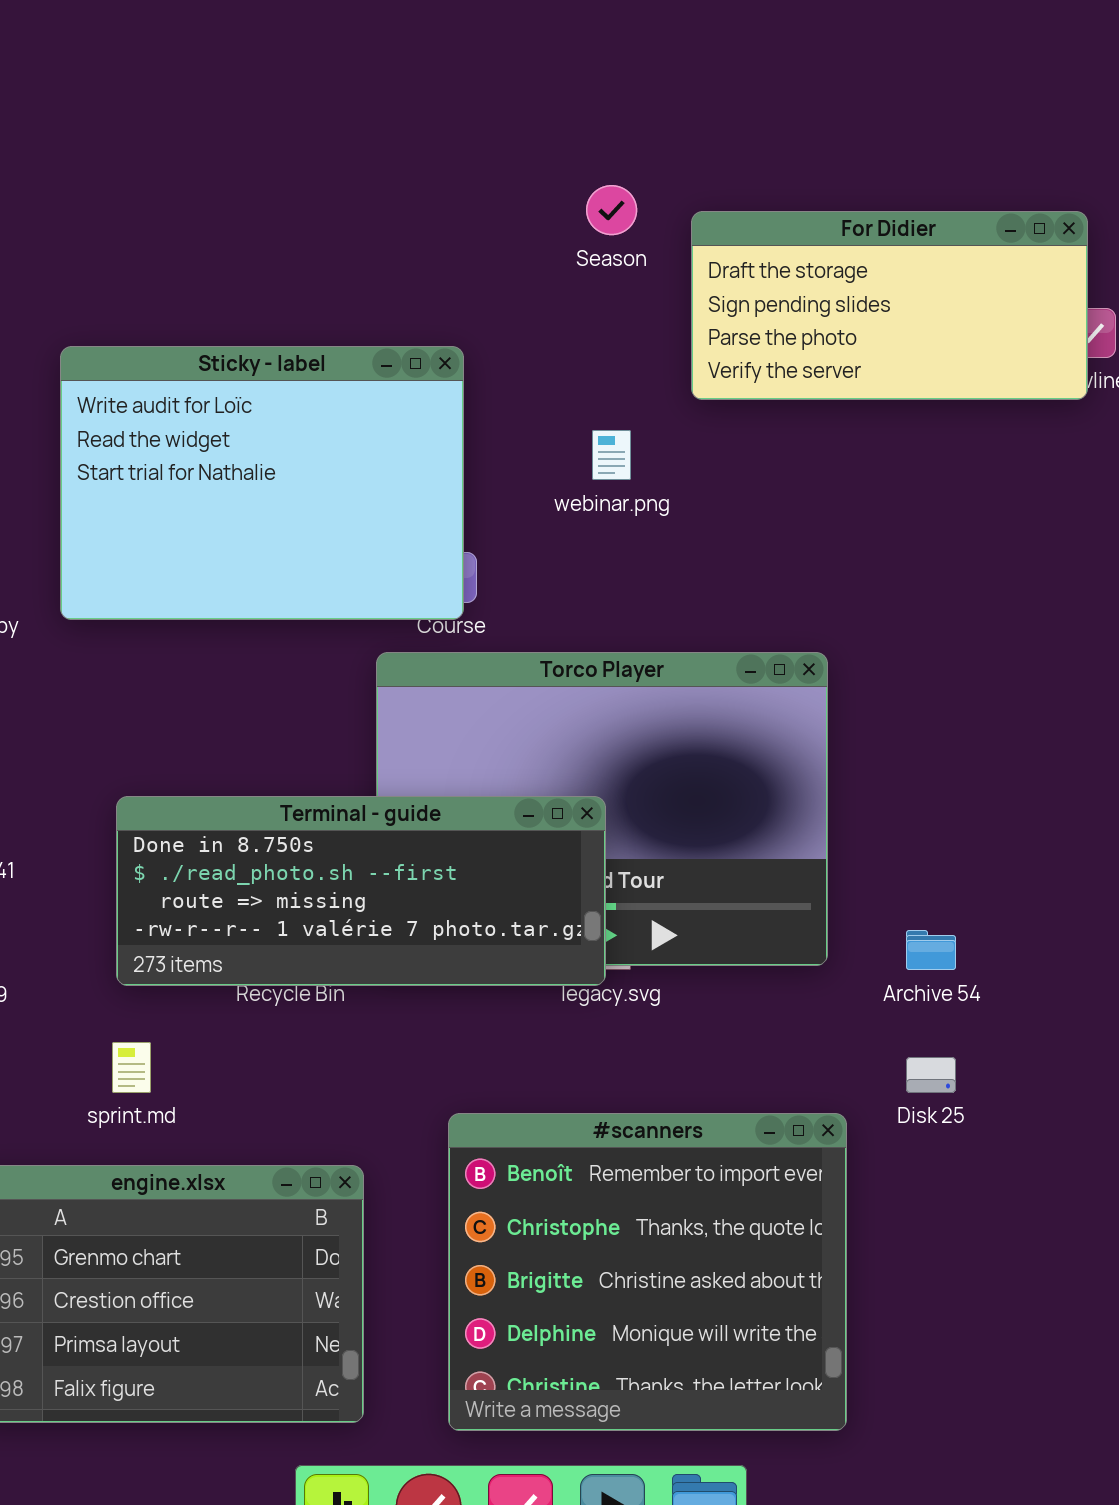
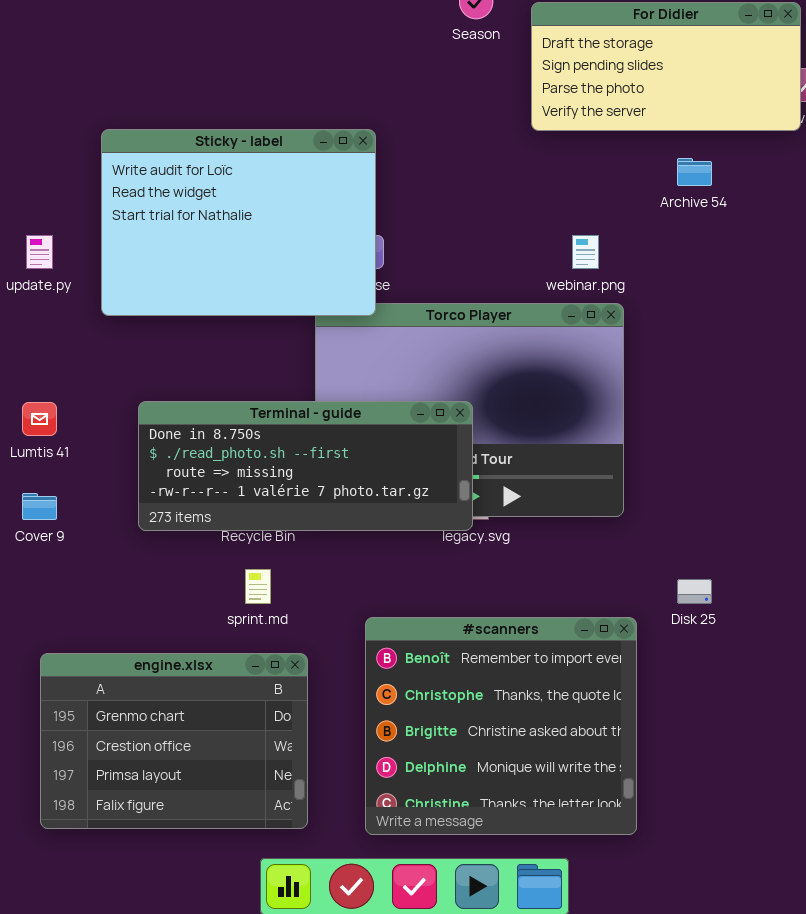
Sticky - label: [60,346,464,620] -> [101,129,376,316], moved
webinar.png: [592,430,631,480] -> [572,235,599,269], moved
Archive 54: [906,930,956,970] -> [677,158,712,186], moved
sprint.md: [112,1042,151,1093] -> [245,569,271,604], moved

